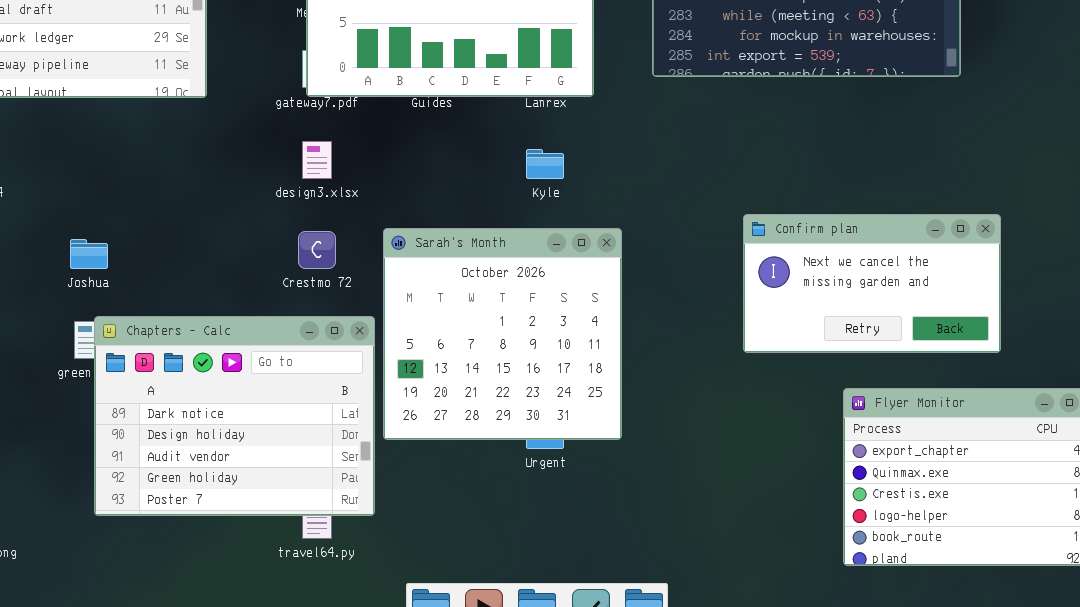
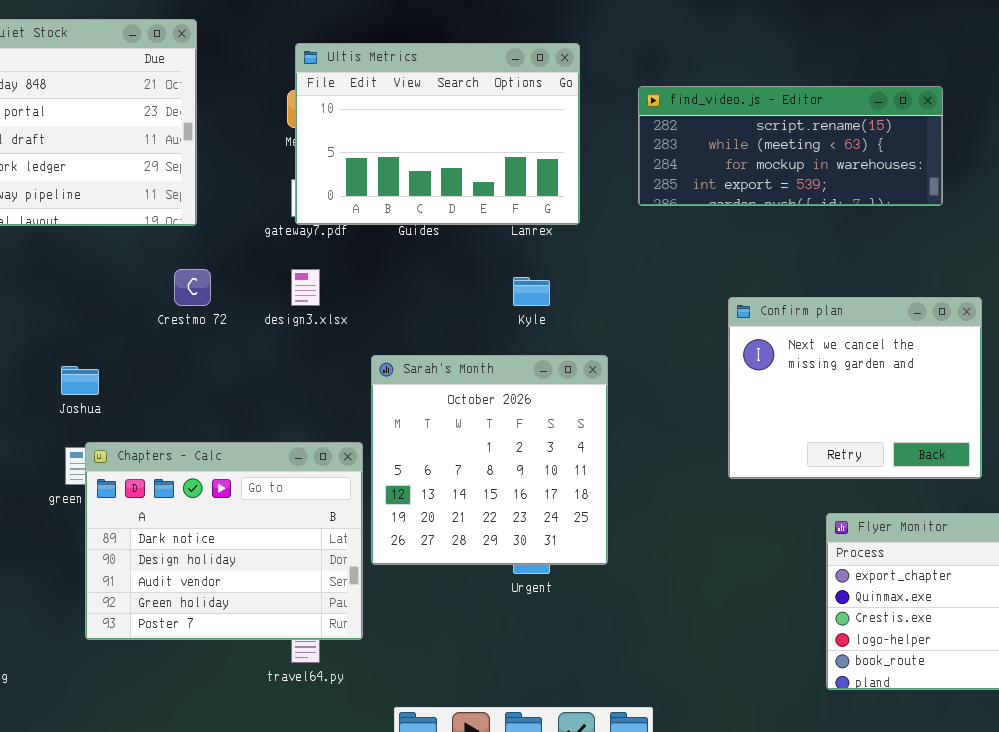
Confirm plan: [743,214,1001,353] -> [728,297,982,479], resized
Crestmo 72: [298,231,336,269] -> [174,269,211,306], moved

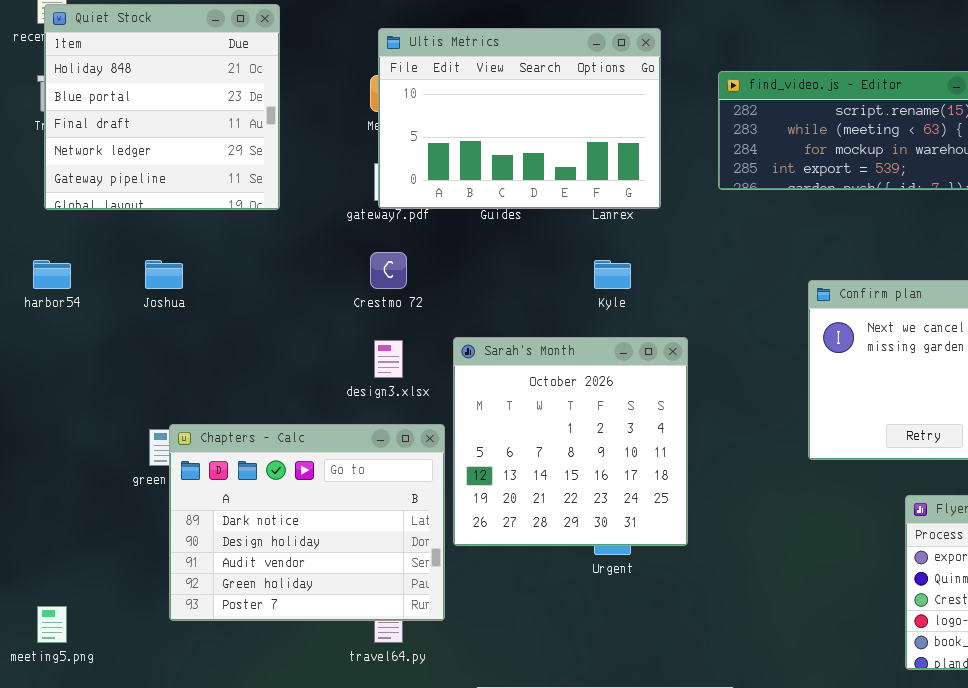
Crestmo 72: [174,269,211,306] -> [370,252,407,289], moved
design3.xlsx: [291,269,320,306] -> [374,340,403,378], moved
Joshua: [61,366,99,395] -> [145,260,183,289], moved

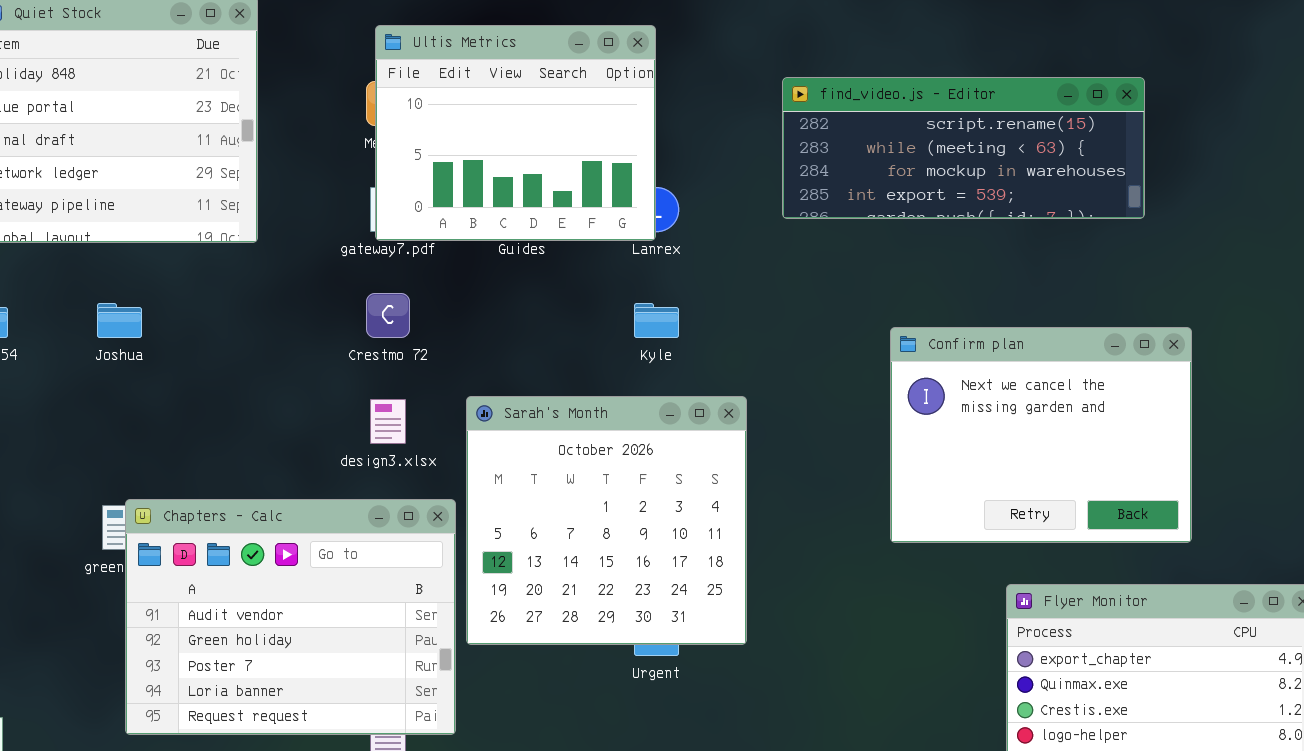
Ultis Metrics: [378,28,661,209] -> [375,25,656,241], resized
Chapters - Calc: [169,424,445,621] -> [125,499,456,735], scrolled down 2 rows

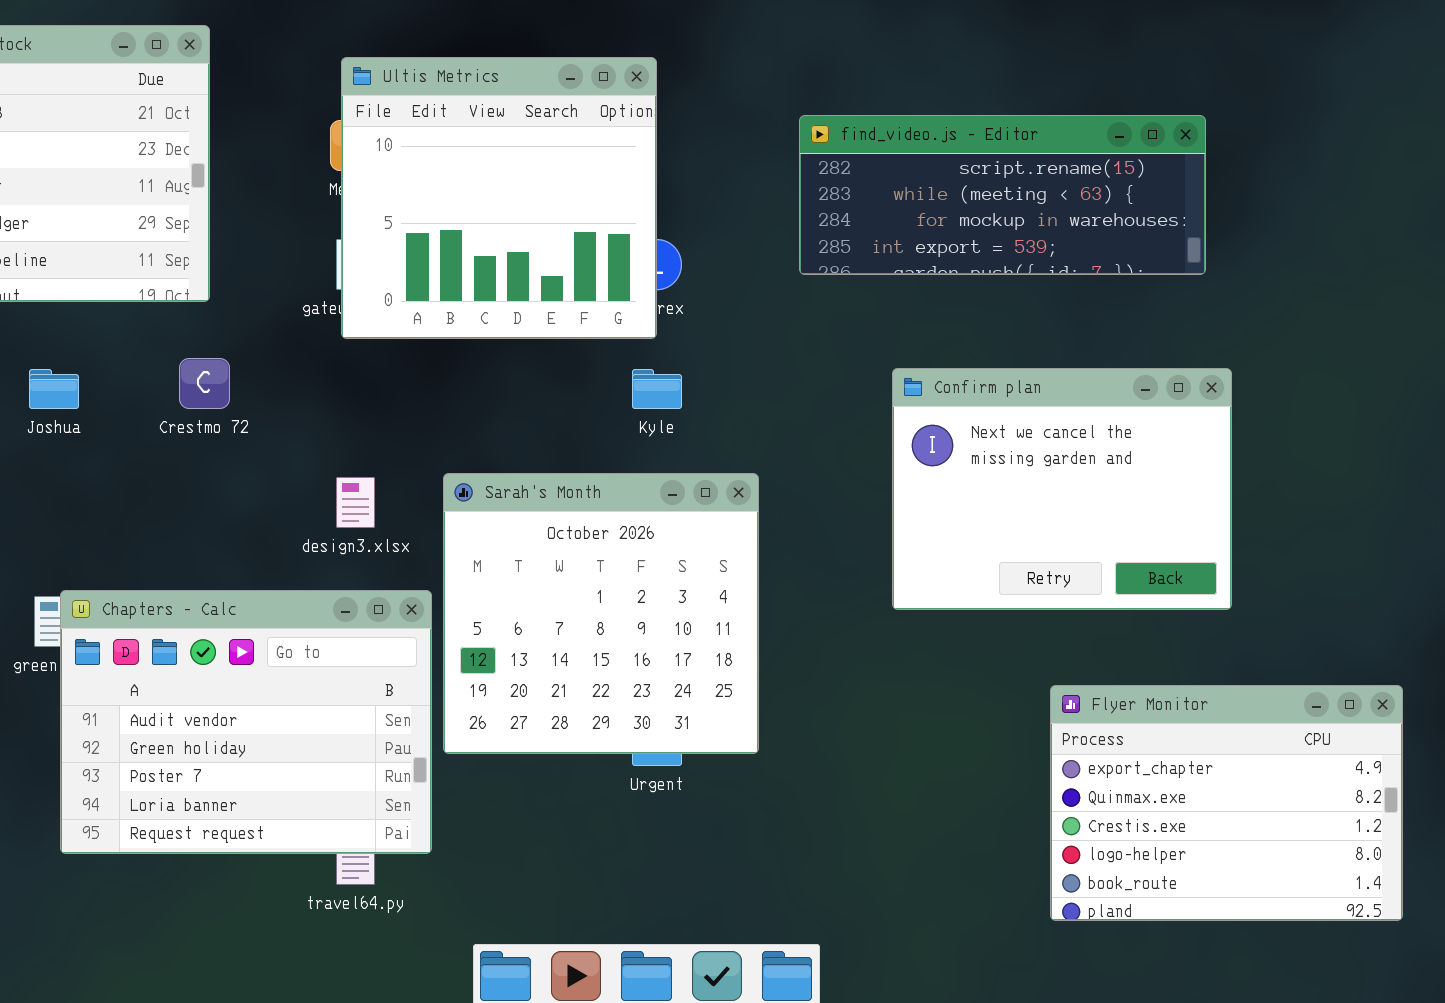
Ultis Metrics: [375,25,656,241] -> [341,57,657,339], resized
Crestmo 72: [366,293,410,338] -> [179,358,230,409], moved
Confirm plan: [890,327,1192,543] -> [892,368,1232,610], moved

